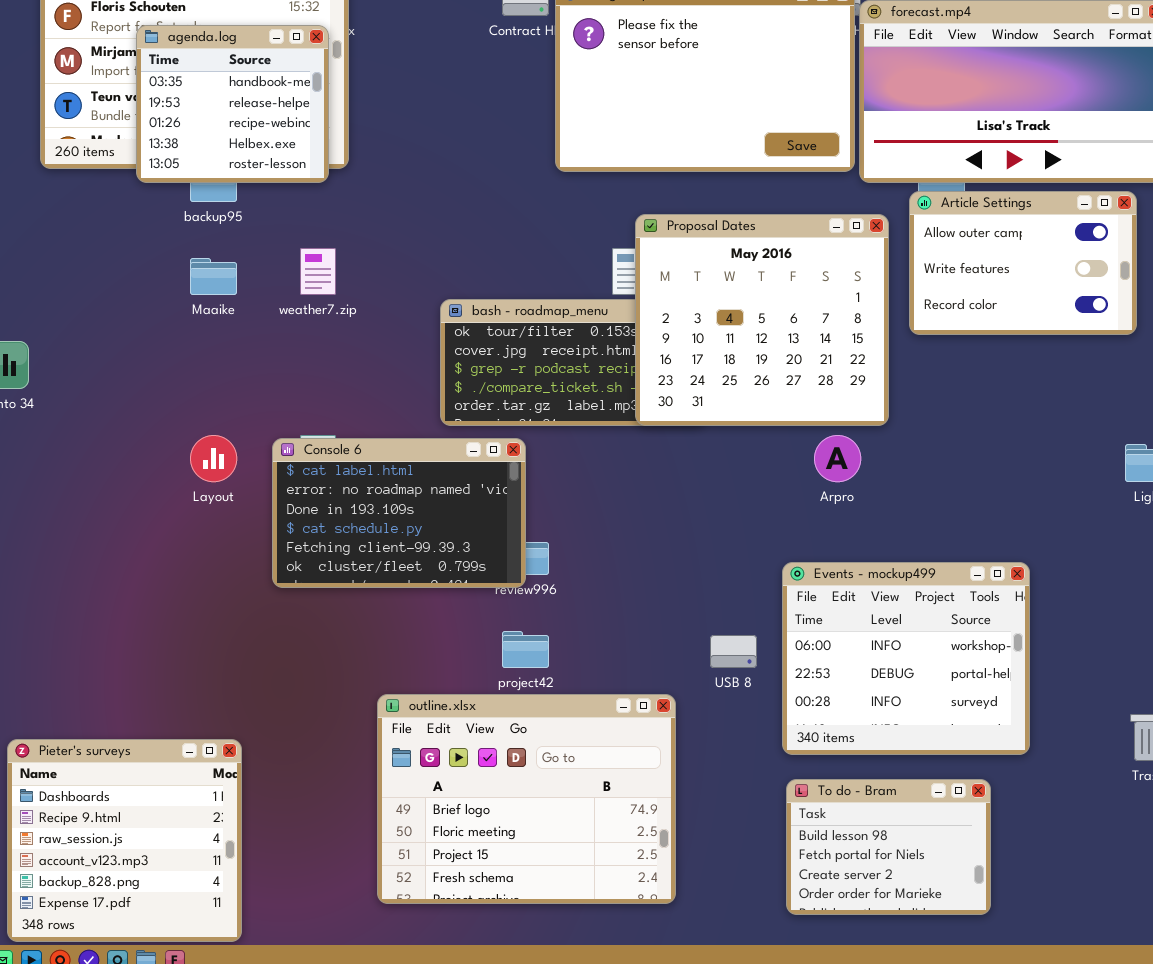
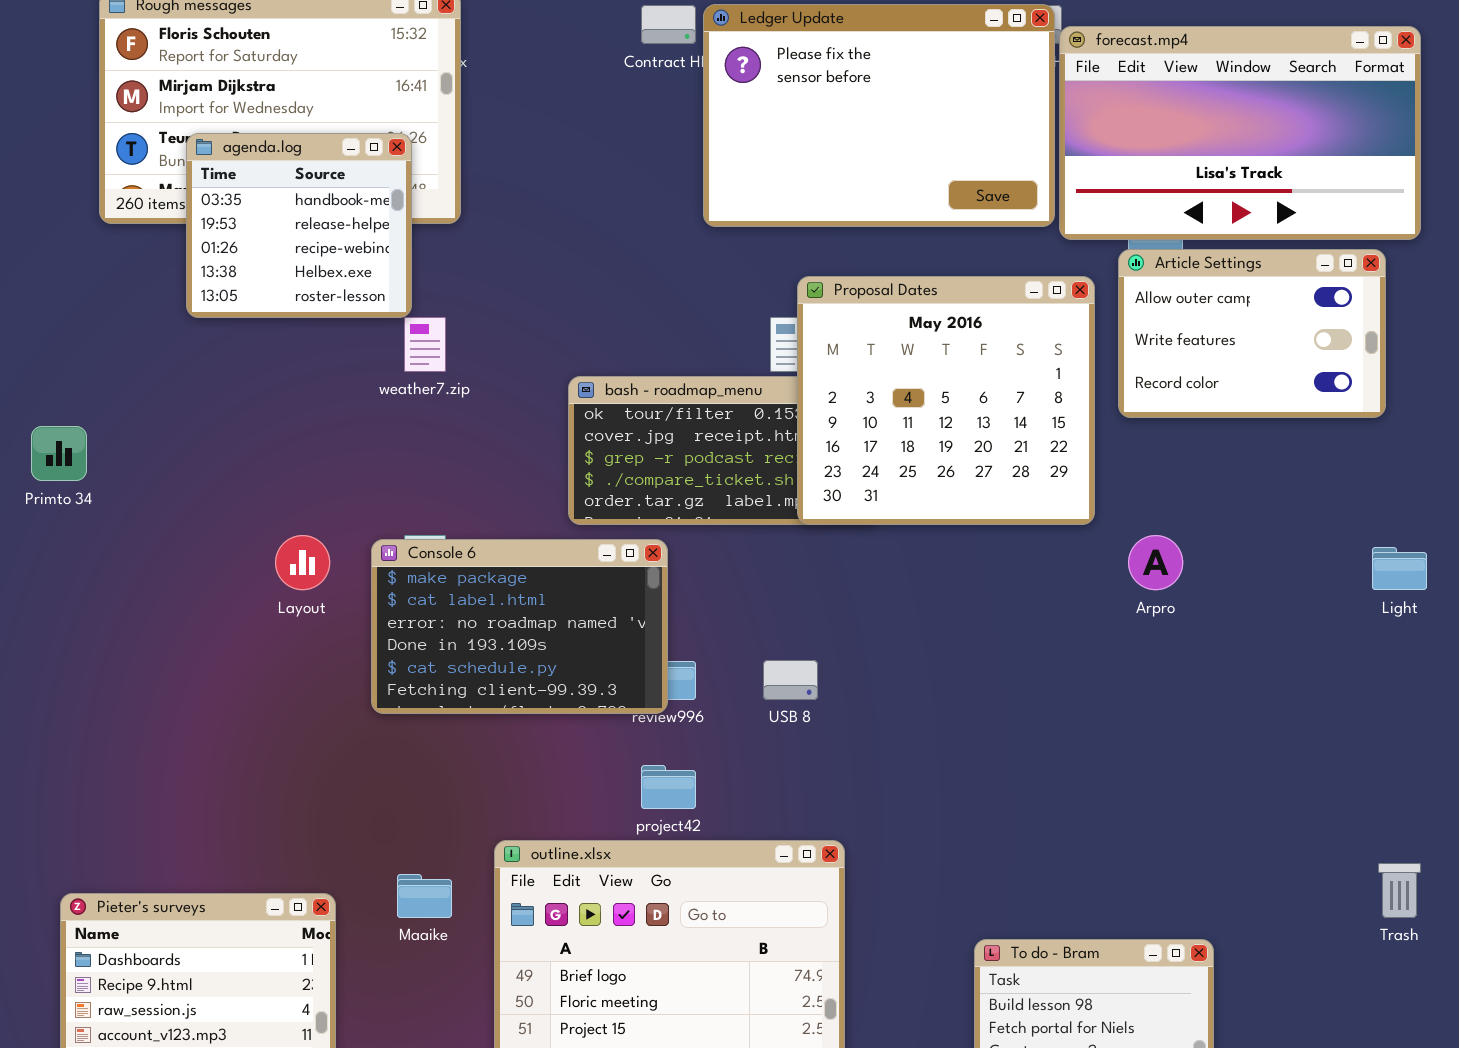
agenda.log: [136,25,329,183] -> [186,133,412,318], moved
Maaike: [190,258,237,295] -> [397,874,452,918], moved
Arpro: [814,435,861,482] -> [1128,535,1183,590], moved
Console 6: [272,438,526,588] -> [371,539,668,714], scrolled up 1 row
Events - mockup499: [782,562,1030,755] -> none, closed
USB 8: [710,635,757,668] -> [763,660,818,700], moved

